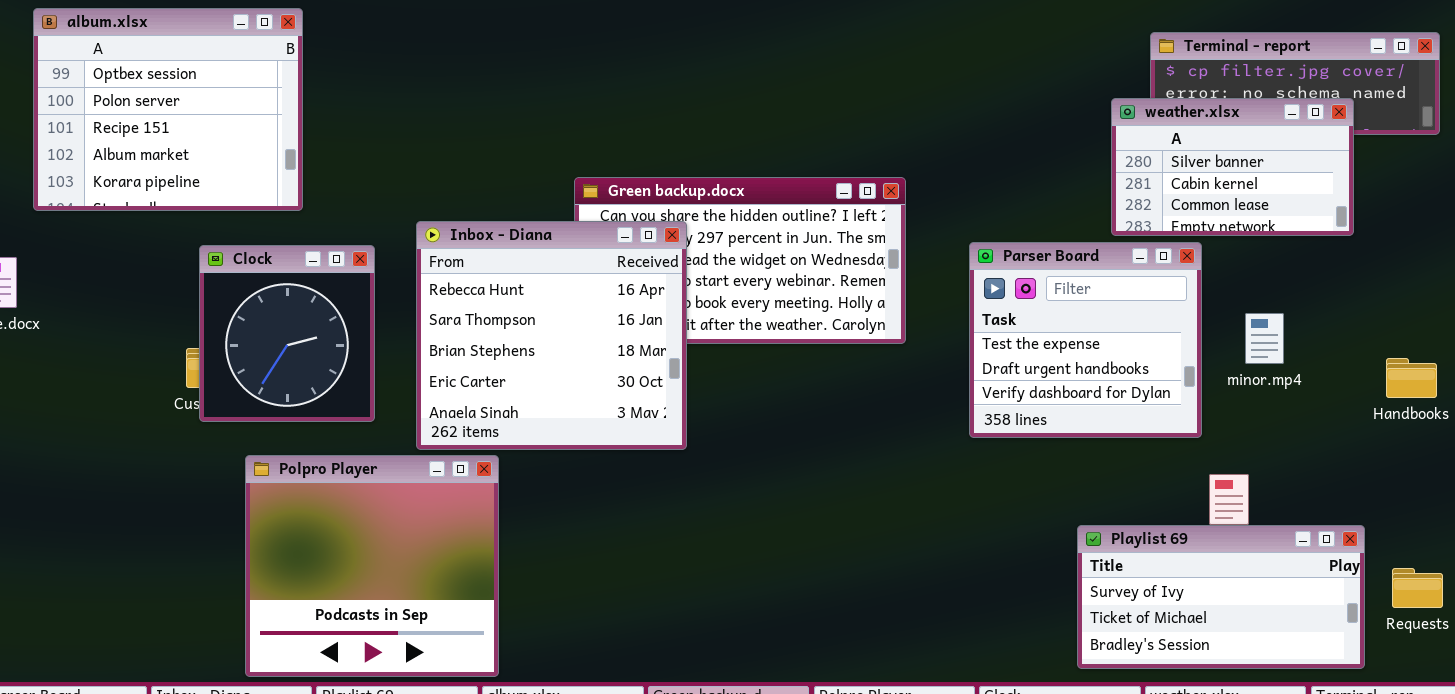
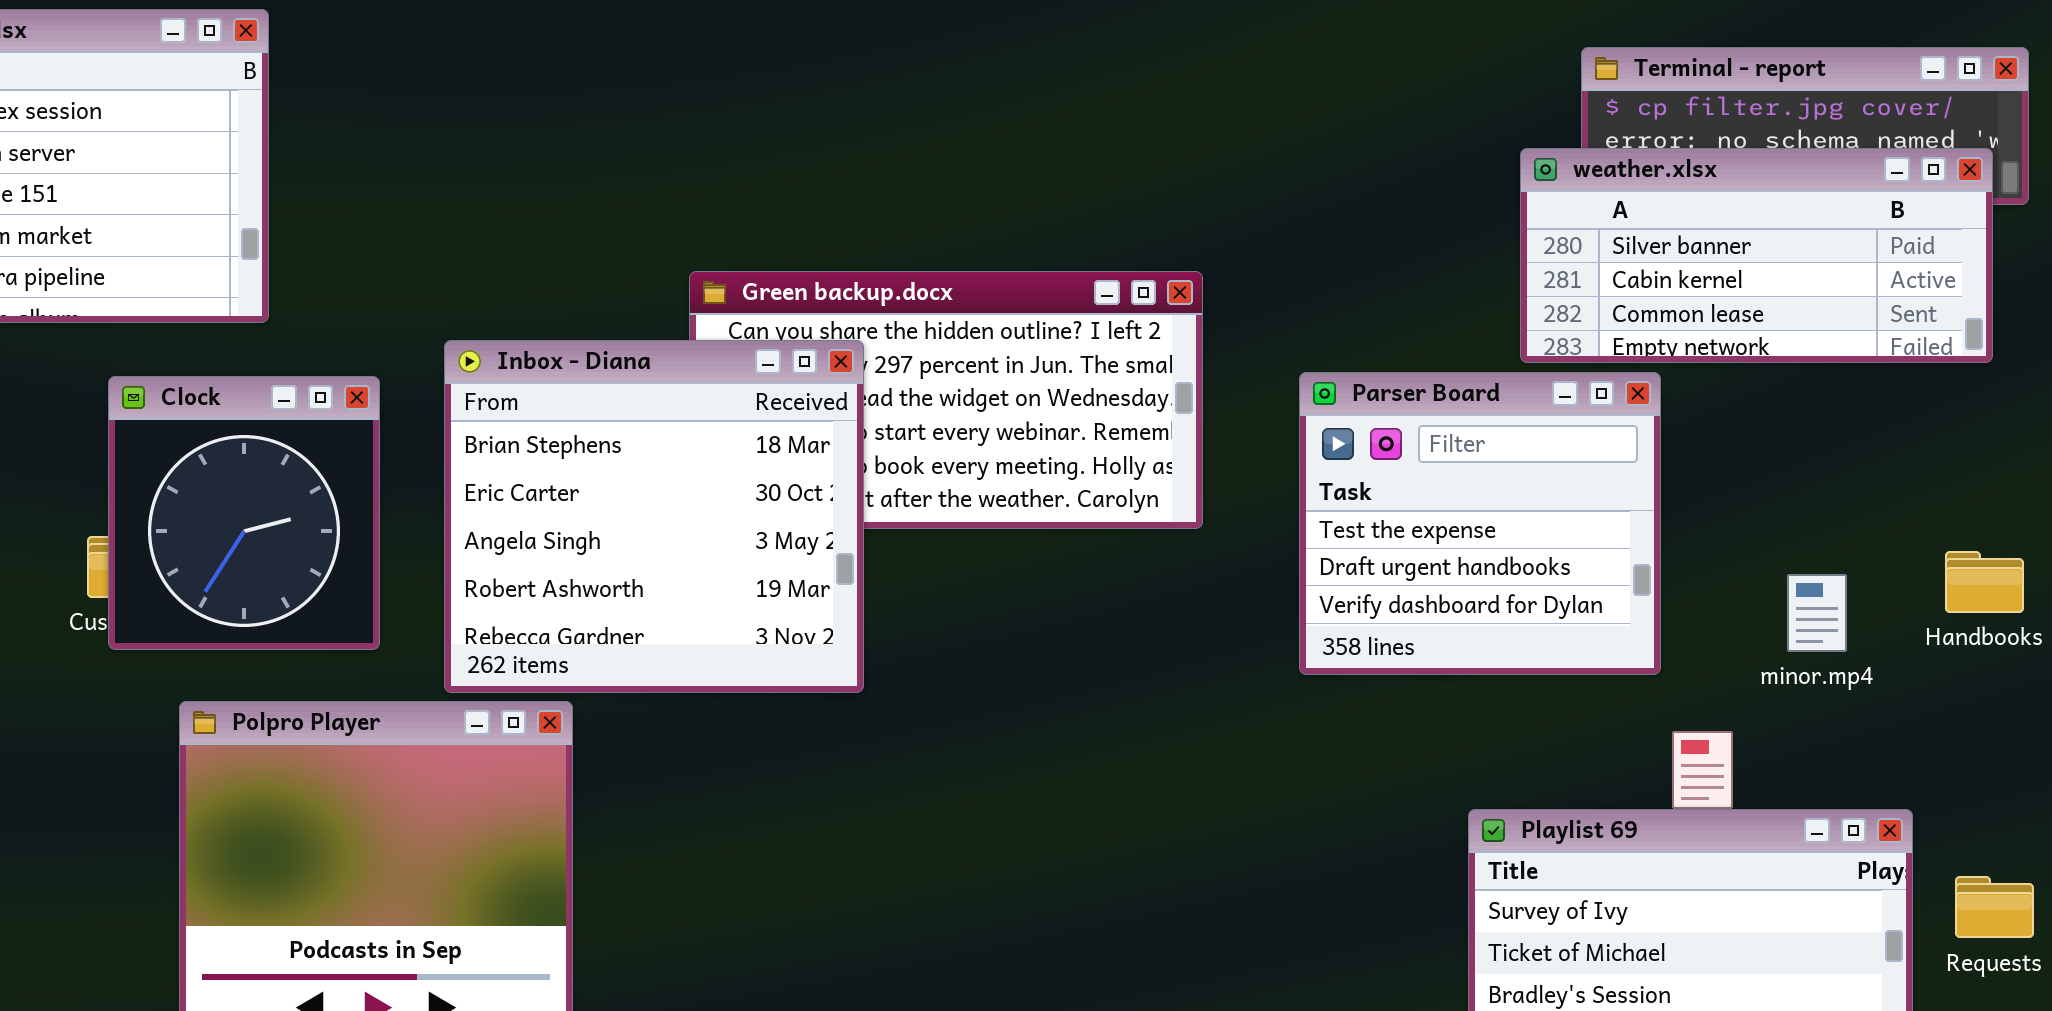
weather.xlsx: [1111,98,1354,236] -> [1520,148,1993,363], resized
Inbox - Diana: [416,221,687,450] -> [444,340,864,693], scrolled down 2 rows
minor.mp4: [1245,313,1284,364] -> [1787,574,1847,652], moved

